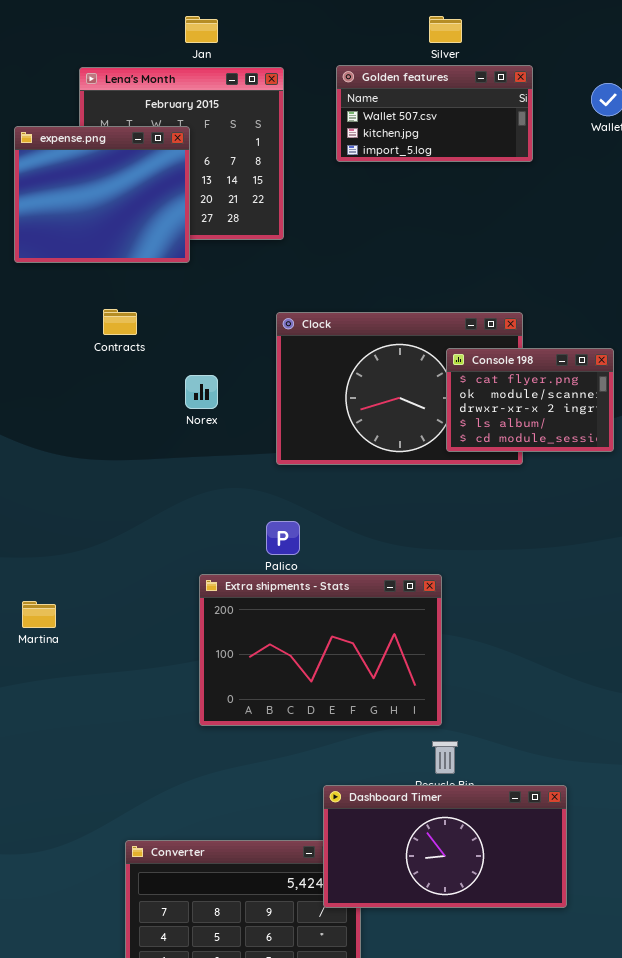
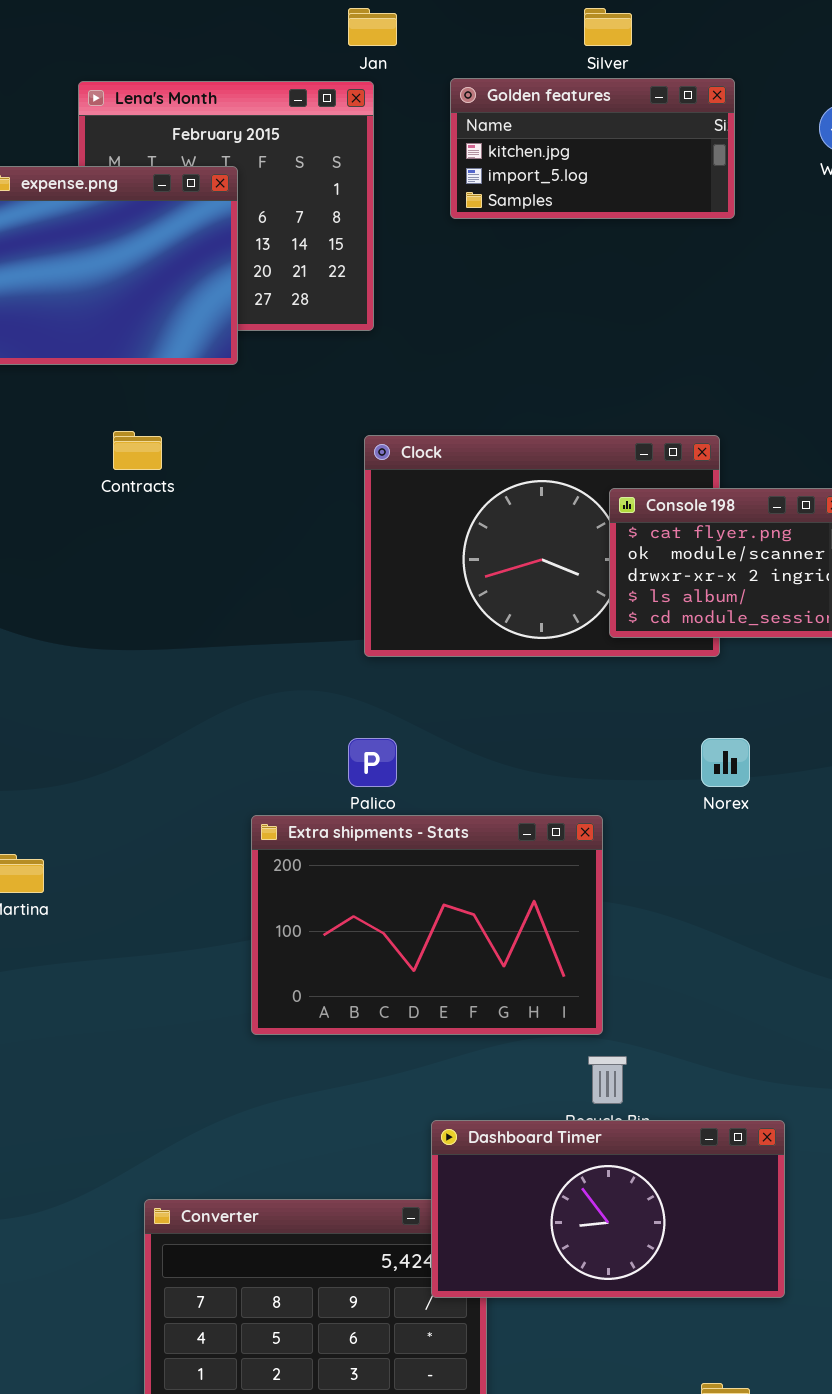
Jan: [185,16,218,43] -> [348,8,397,46], moved
Golden features: [336,65,533,162] -> [450,78,735,219], scrolled down 1 row
Norex: [185,375,218,409] -> [701,738,750,787], moved

